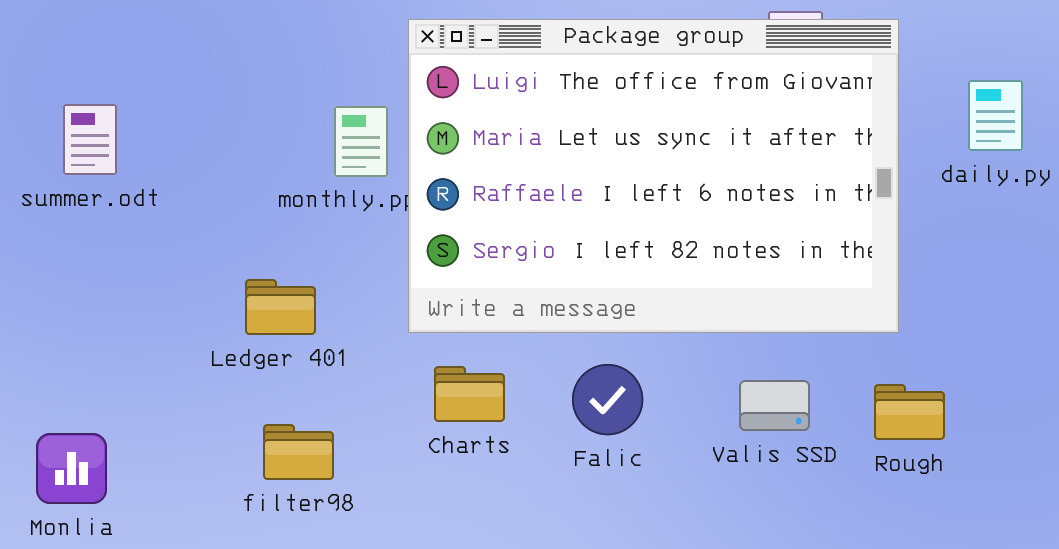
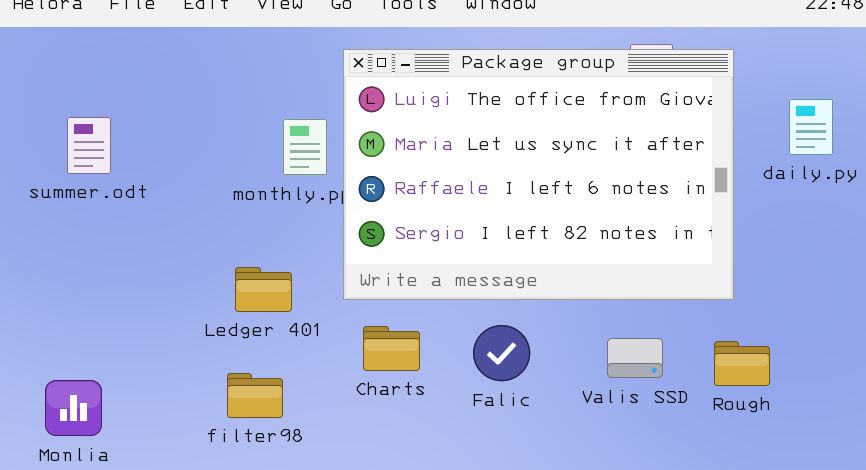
Ledger 401: [245,279,316,335] -> [235,267,292,312], moved

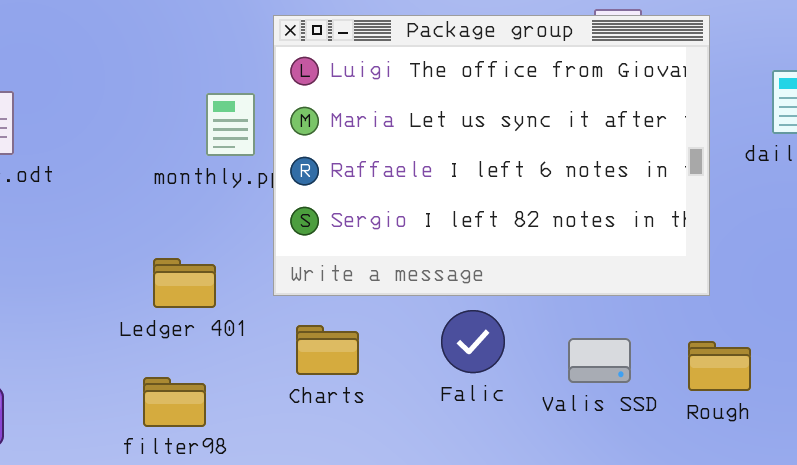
Falic: [473,325,530,381] -> [441,310,505,373], moved

